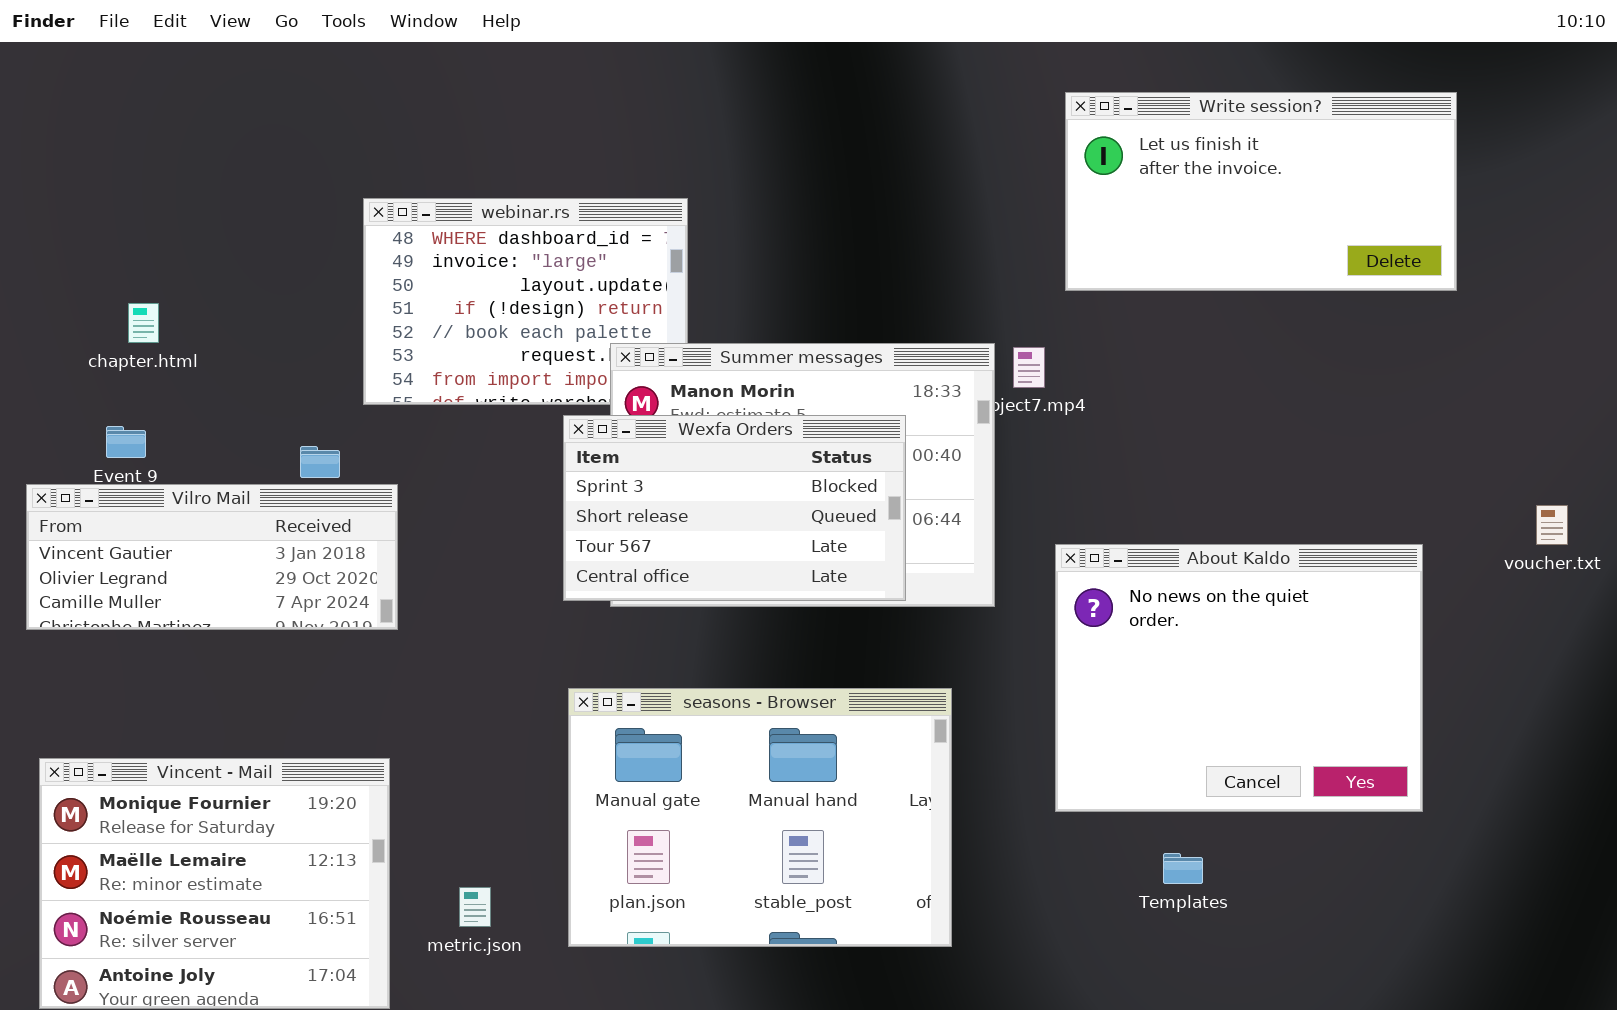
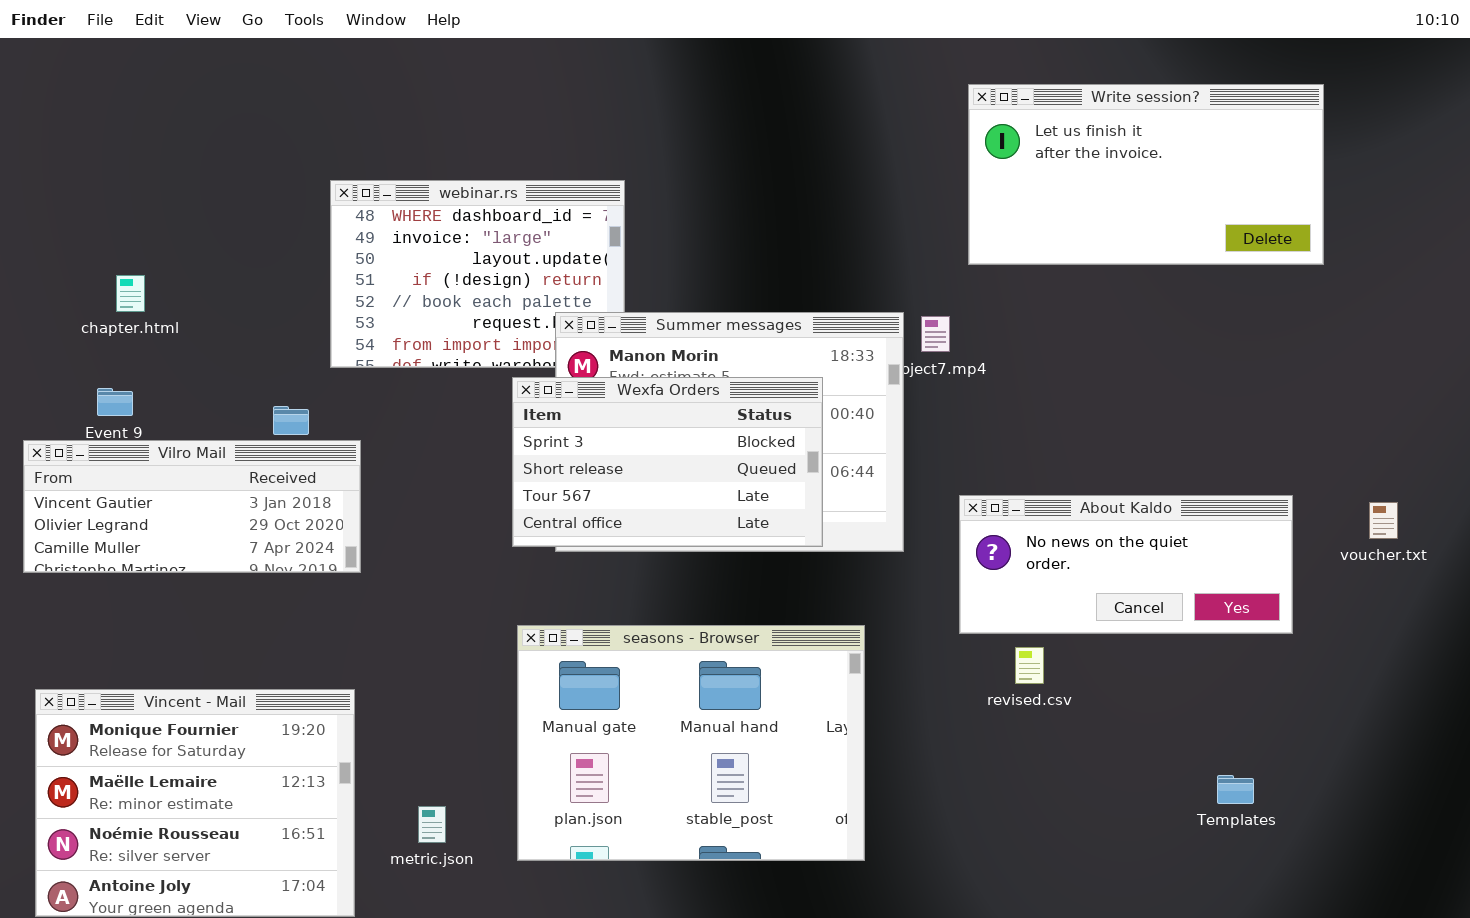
voucher.txt: [1536,505,1568,545] -> [1369,502,1398,539], moved
About Kaldo: [1055,544,1423,812] -> [959,495,1293,634], resized
Templates: [1163,853,1203,884] -> [1217,775,1254,804], moved

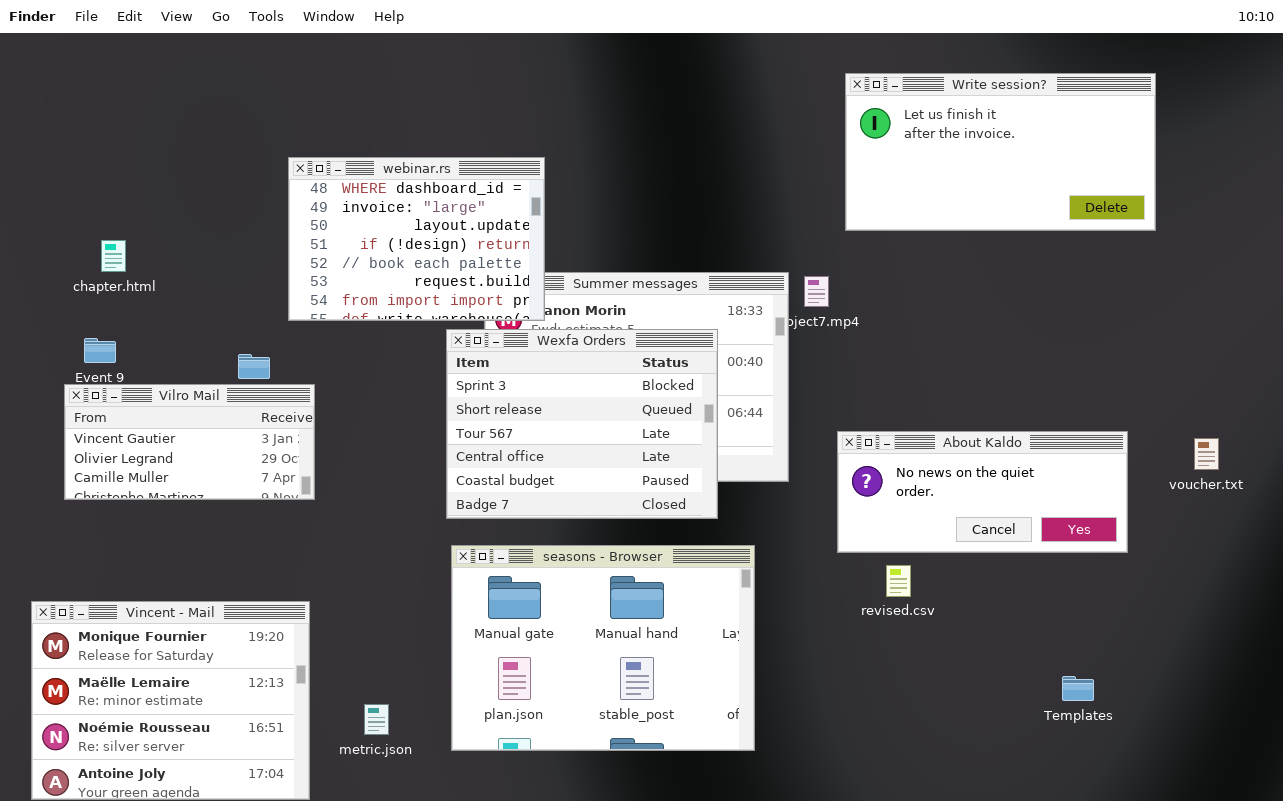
webinar.rs: [330,180,625,368] -> [288,157,545,321], raised
Wexfa Orders: [512,377,823,547] -> [446,329,718,519], resized
Vilro Mail: [23,440,361,573] -> [64,384,315,500], resized

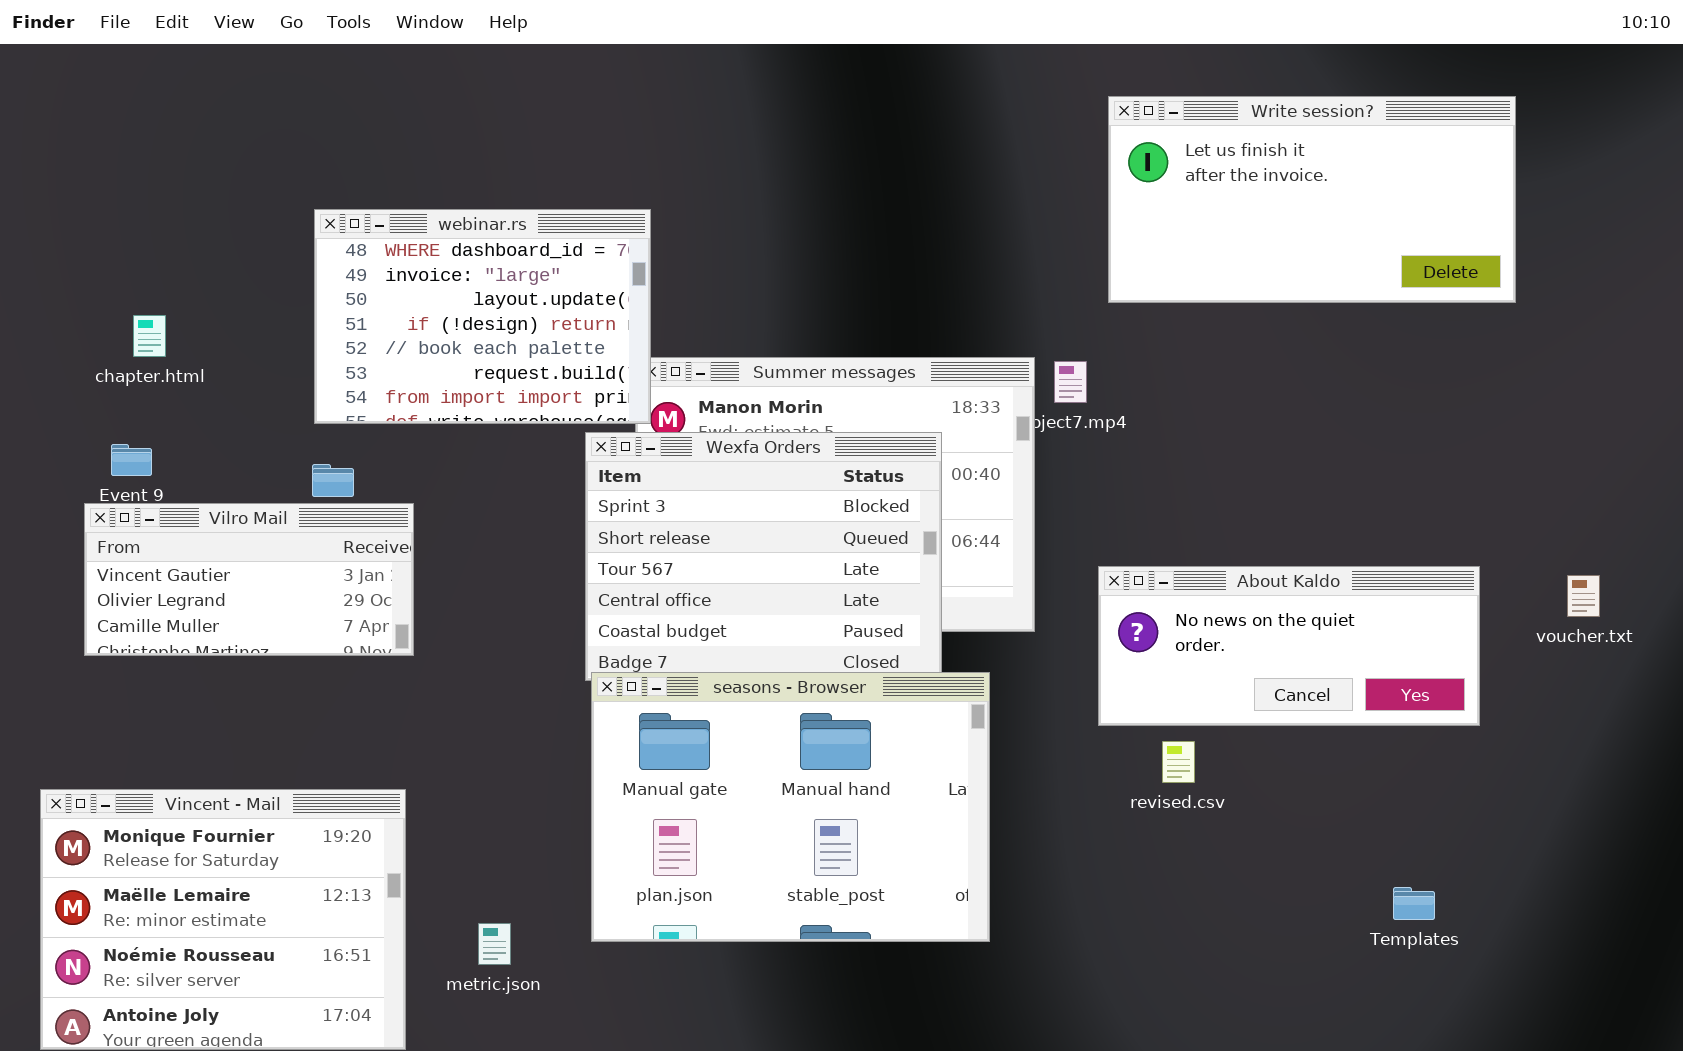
webinar.rs: [288,157,545,321] -> [314,209,651,424], moved
seasons - Browser: [451,545,755,751] -> [591,672,990,942], moved

